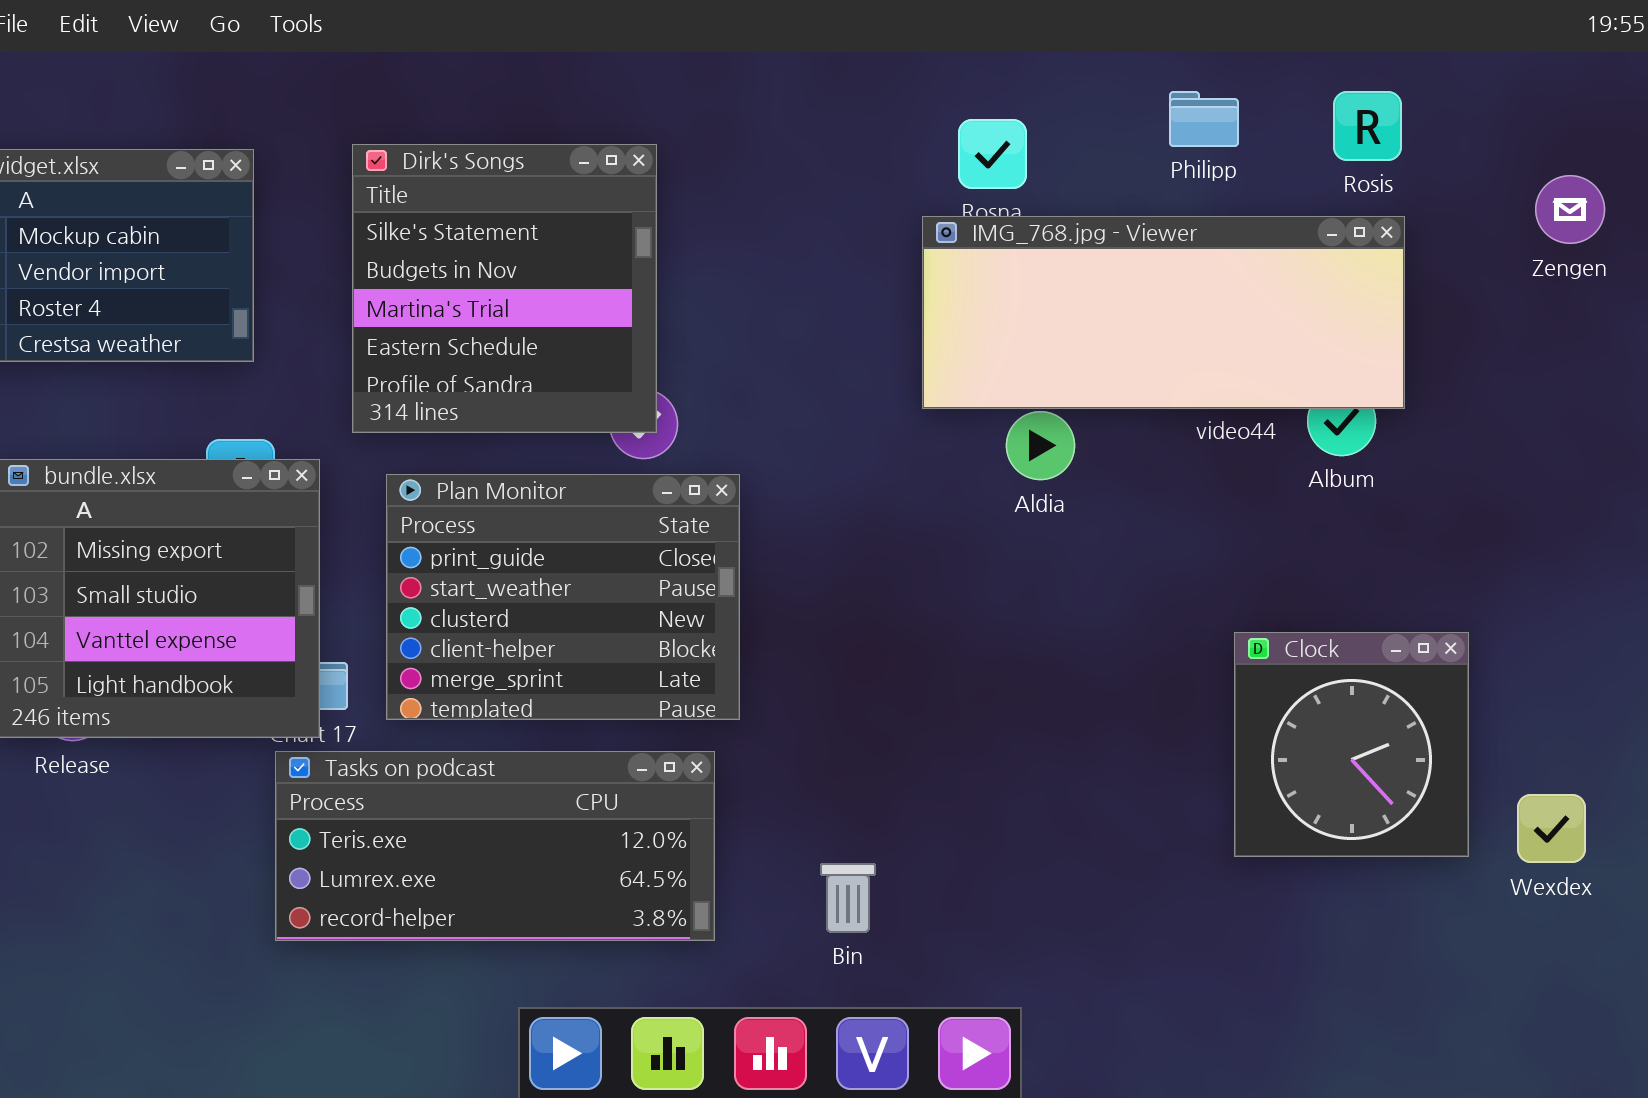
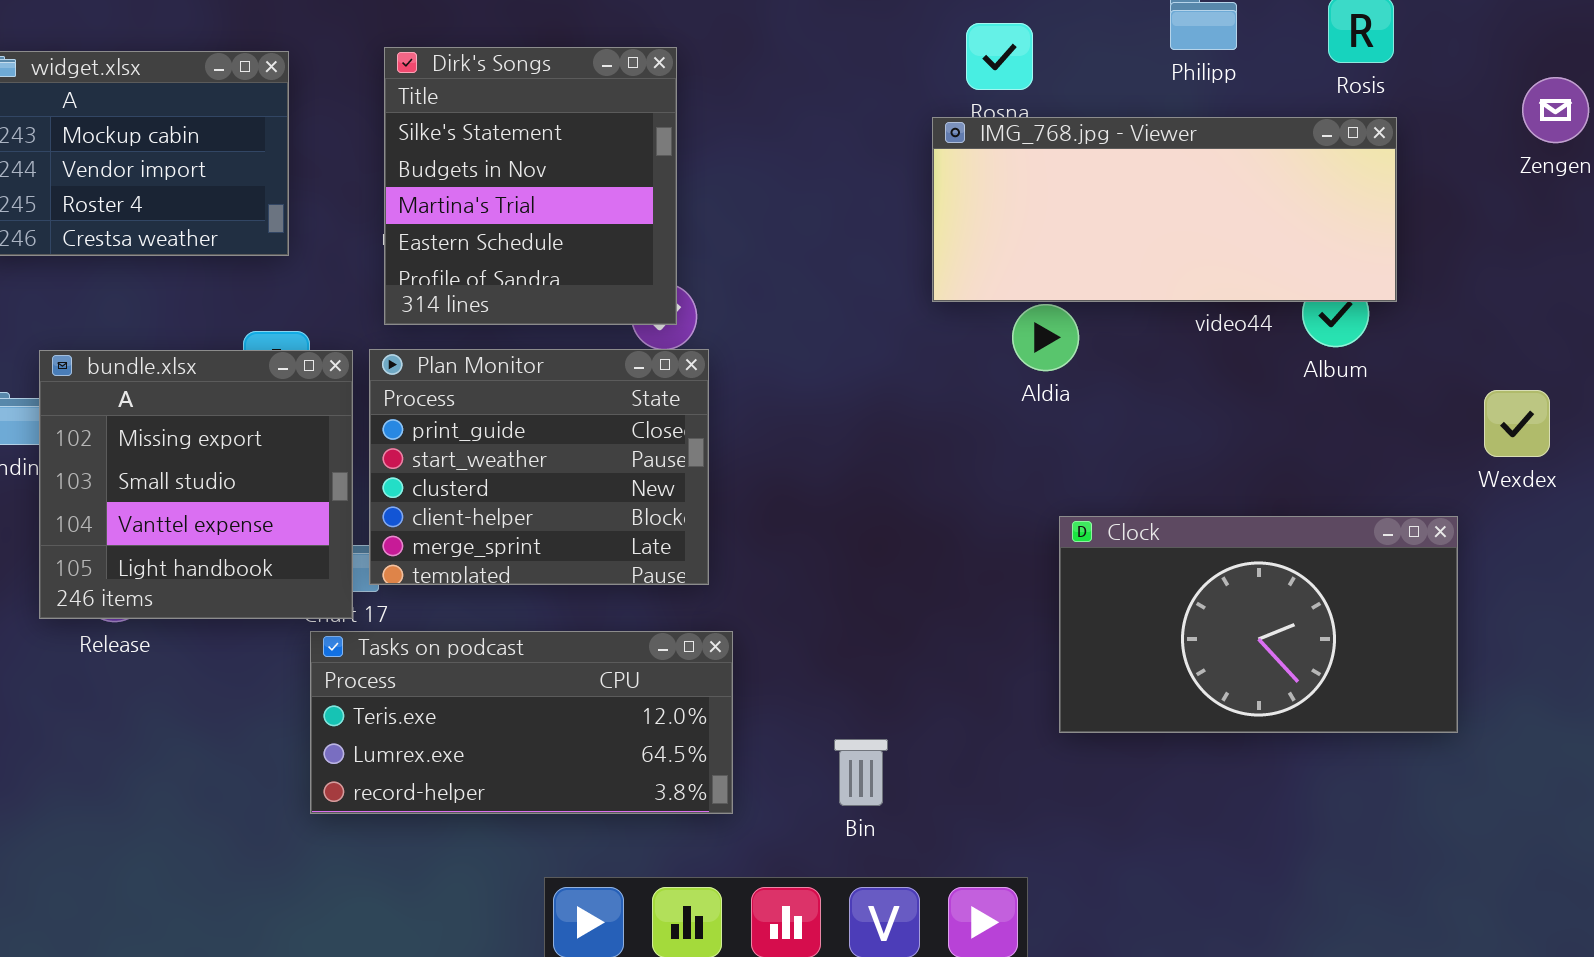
Plan Monitor: [386,474,740,720] -> [369,349,709,585], moved
Clock: [1234,632,1469,857] -> [1059,516,1458,733], resized
Wexdex: [1517,794,1586,863] -> [1484,390,1550,457], moved

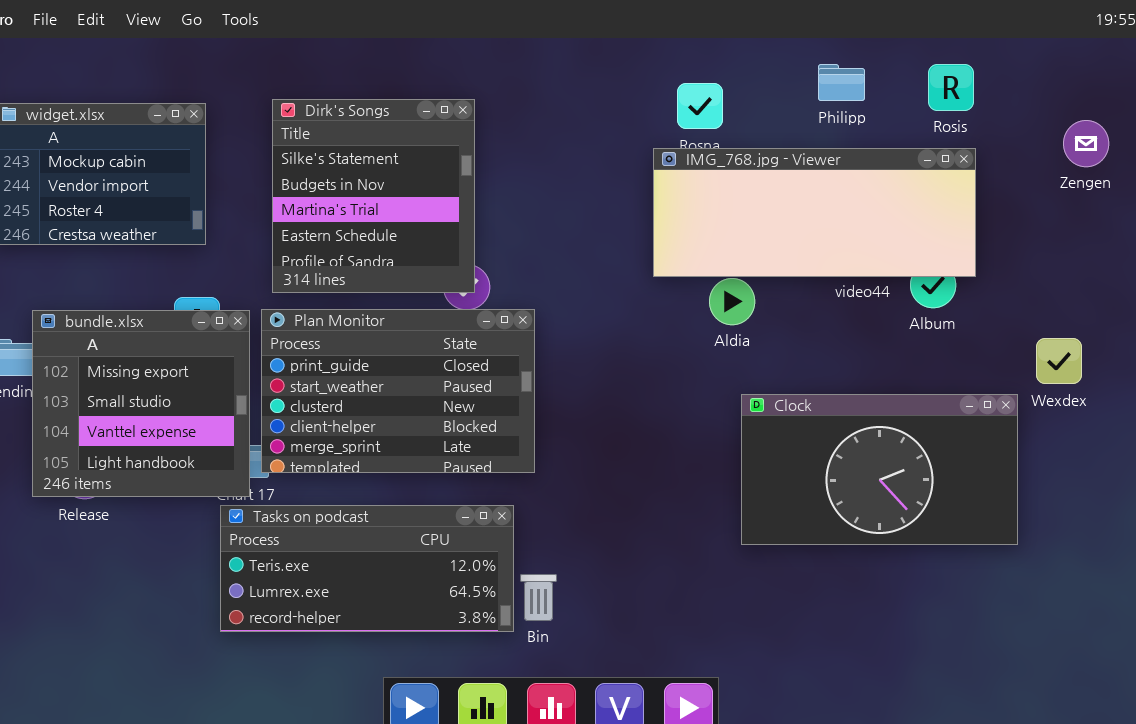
Plan Monitor: [369,349,709,585] -> [261,309,535,473], resized
Clock: [1059,516,1458,733] -> [741,394,1018,545], moved
Bin: [834,739,888,806] -> [520,574,557,621], moved

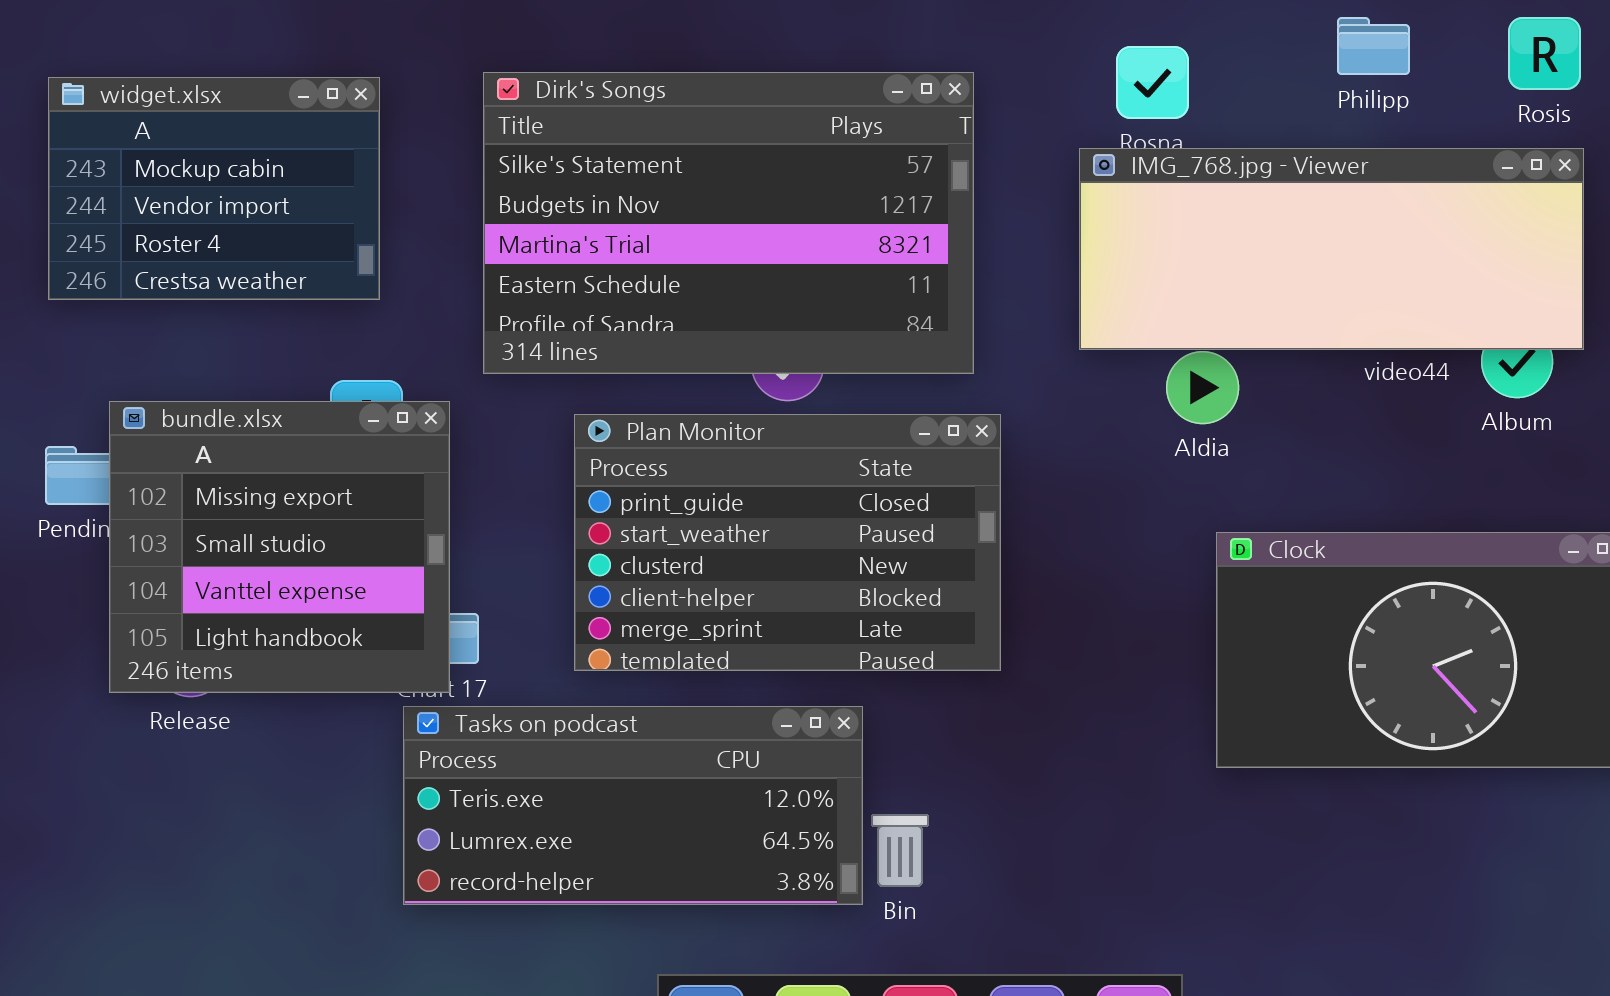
Dirk's Songs: [272,99,475,293] -> [483,72,974,374], resized
Plan Monitor: [261,309,535,473] -> [574,414,1001,671], moved

